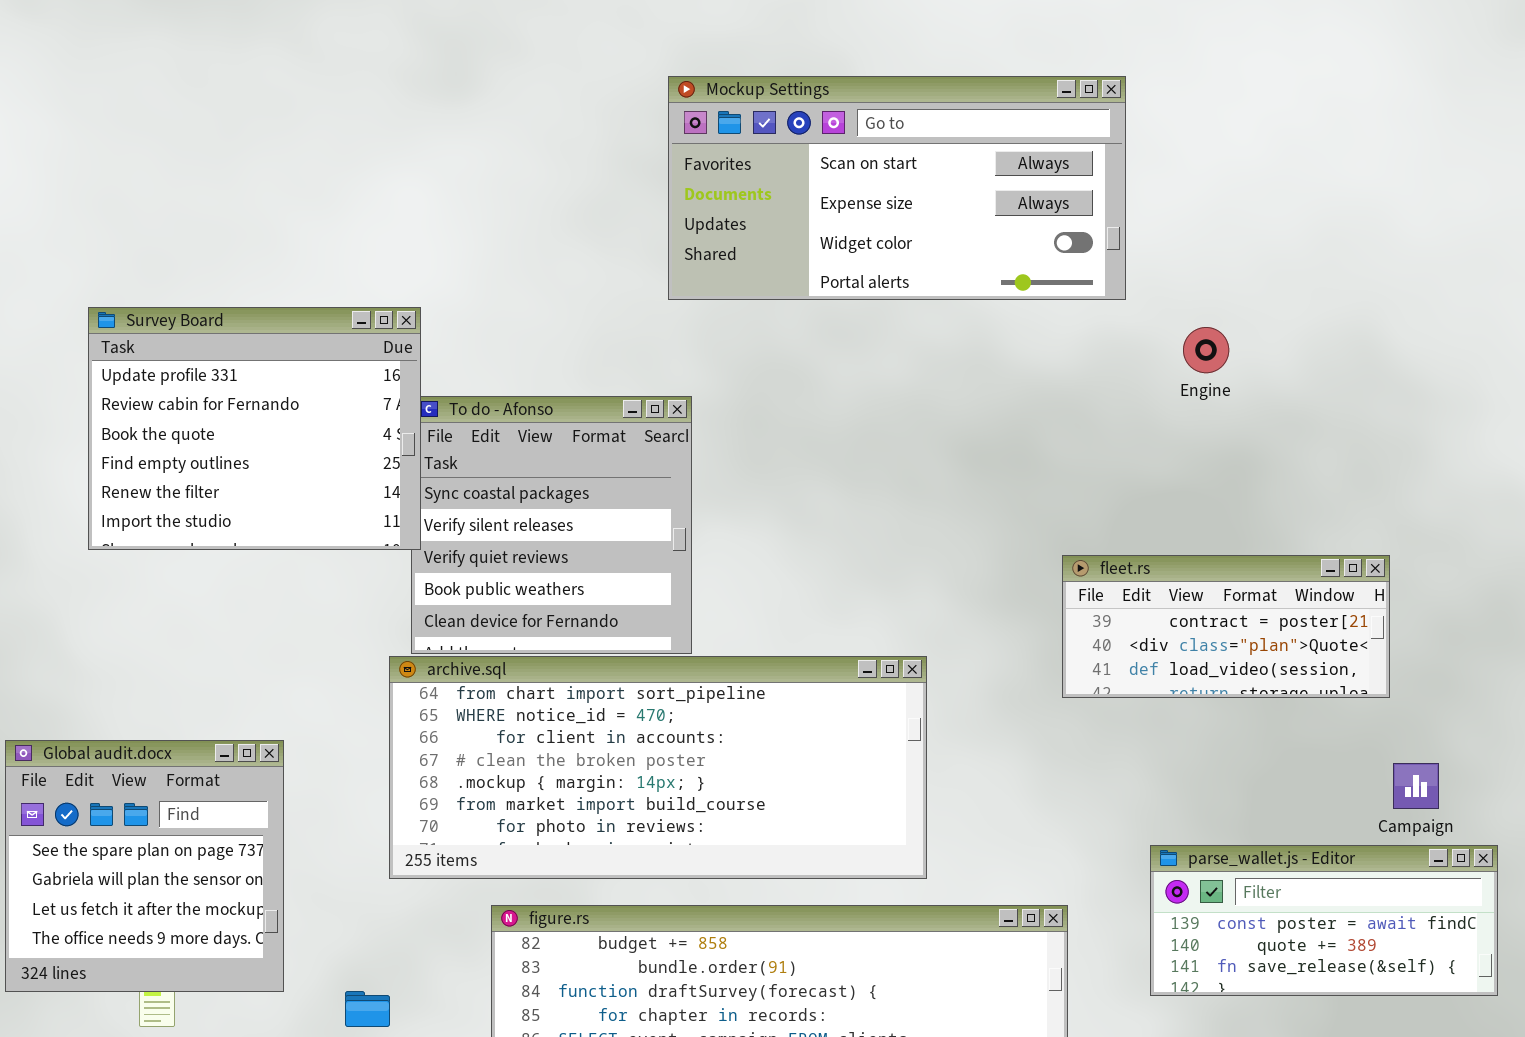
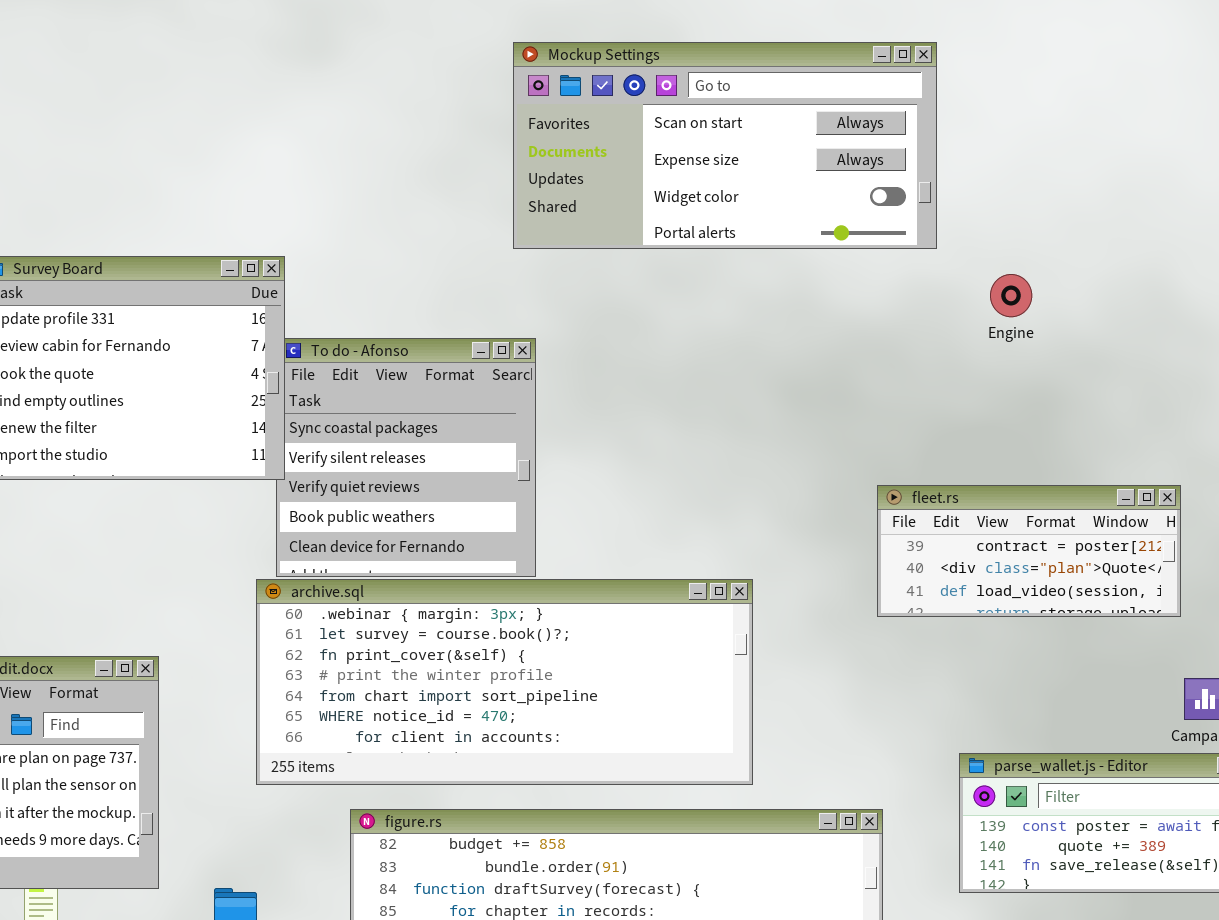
archive.sql: [389,656,927,879] -> [256,579,753,785], scrolled up 4 rows

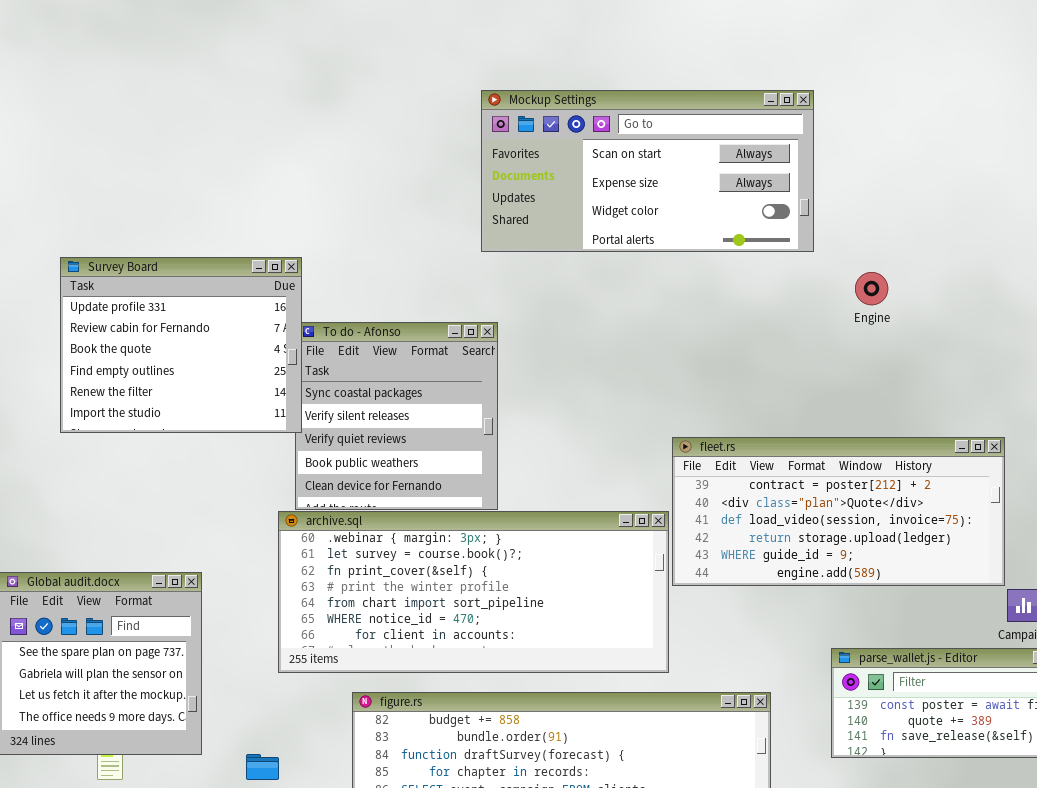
fleet.rs: [877,485,1181,617] -> [672,437,1005,586], resized

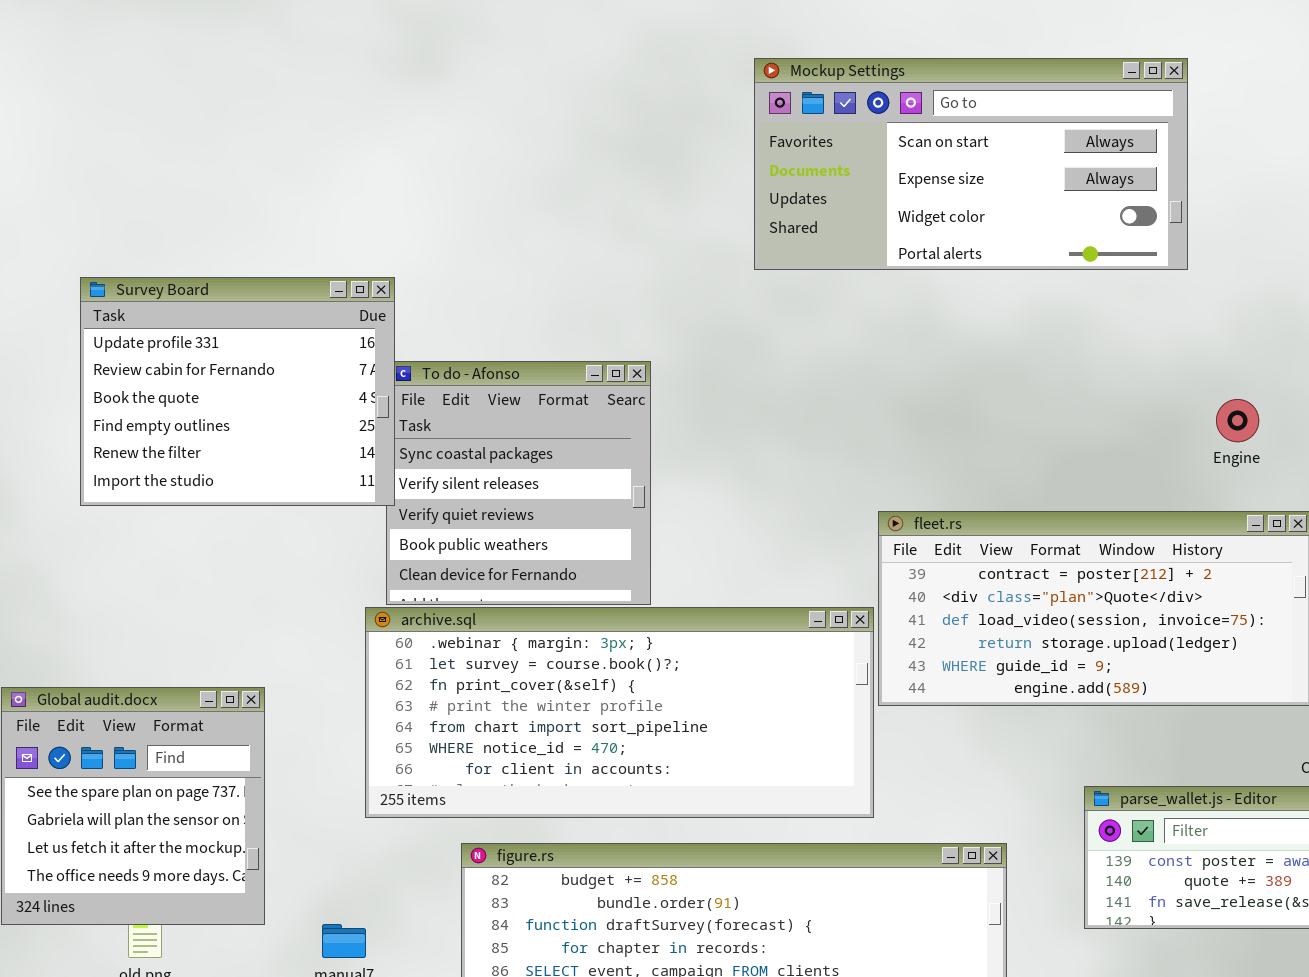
Mockup Settings: [481,90,814,252] -> [754,58,1188,270], moved
Engine: [855,272,888,305] -> [1216,399,1259,442], moved

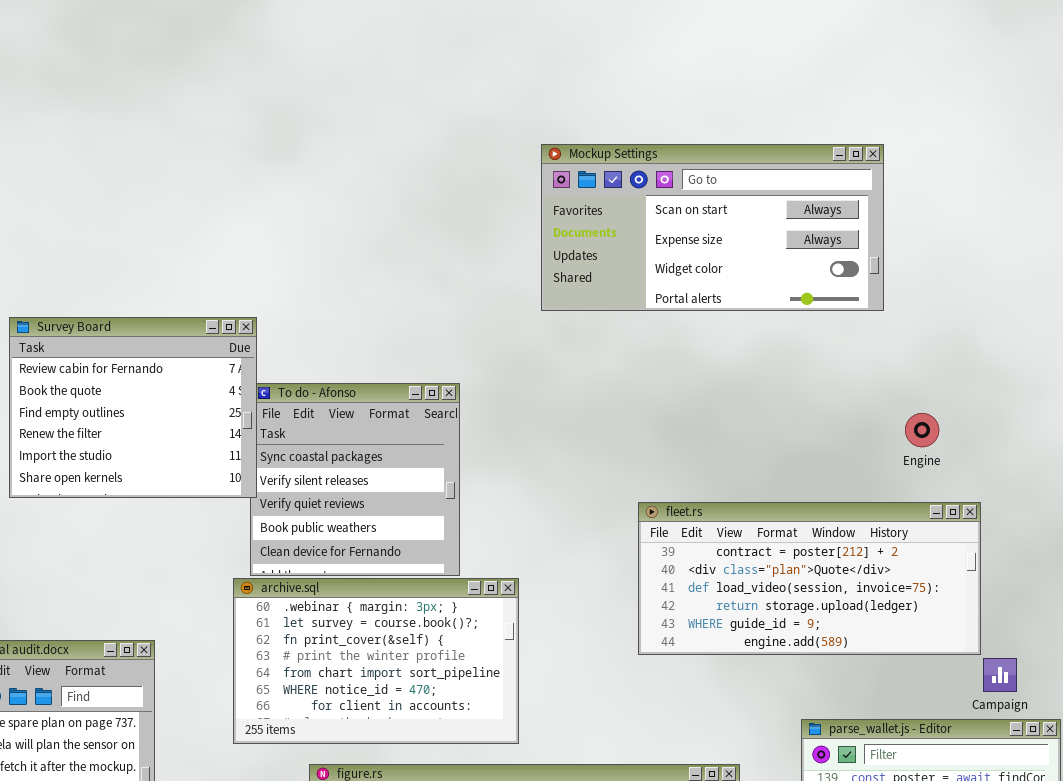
Survey Board: [80,277,395,506] -> [9,317,257,498], scrolled down 1 row
archive.sql: [365,607,874,818] -> [233,578,519,744], resized

